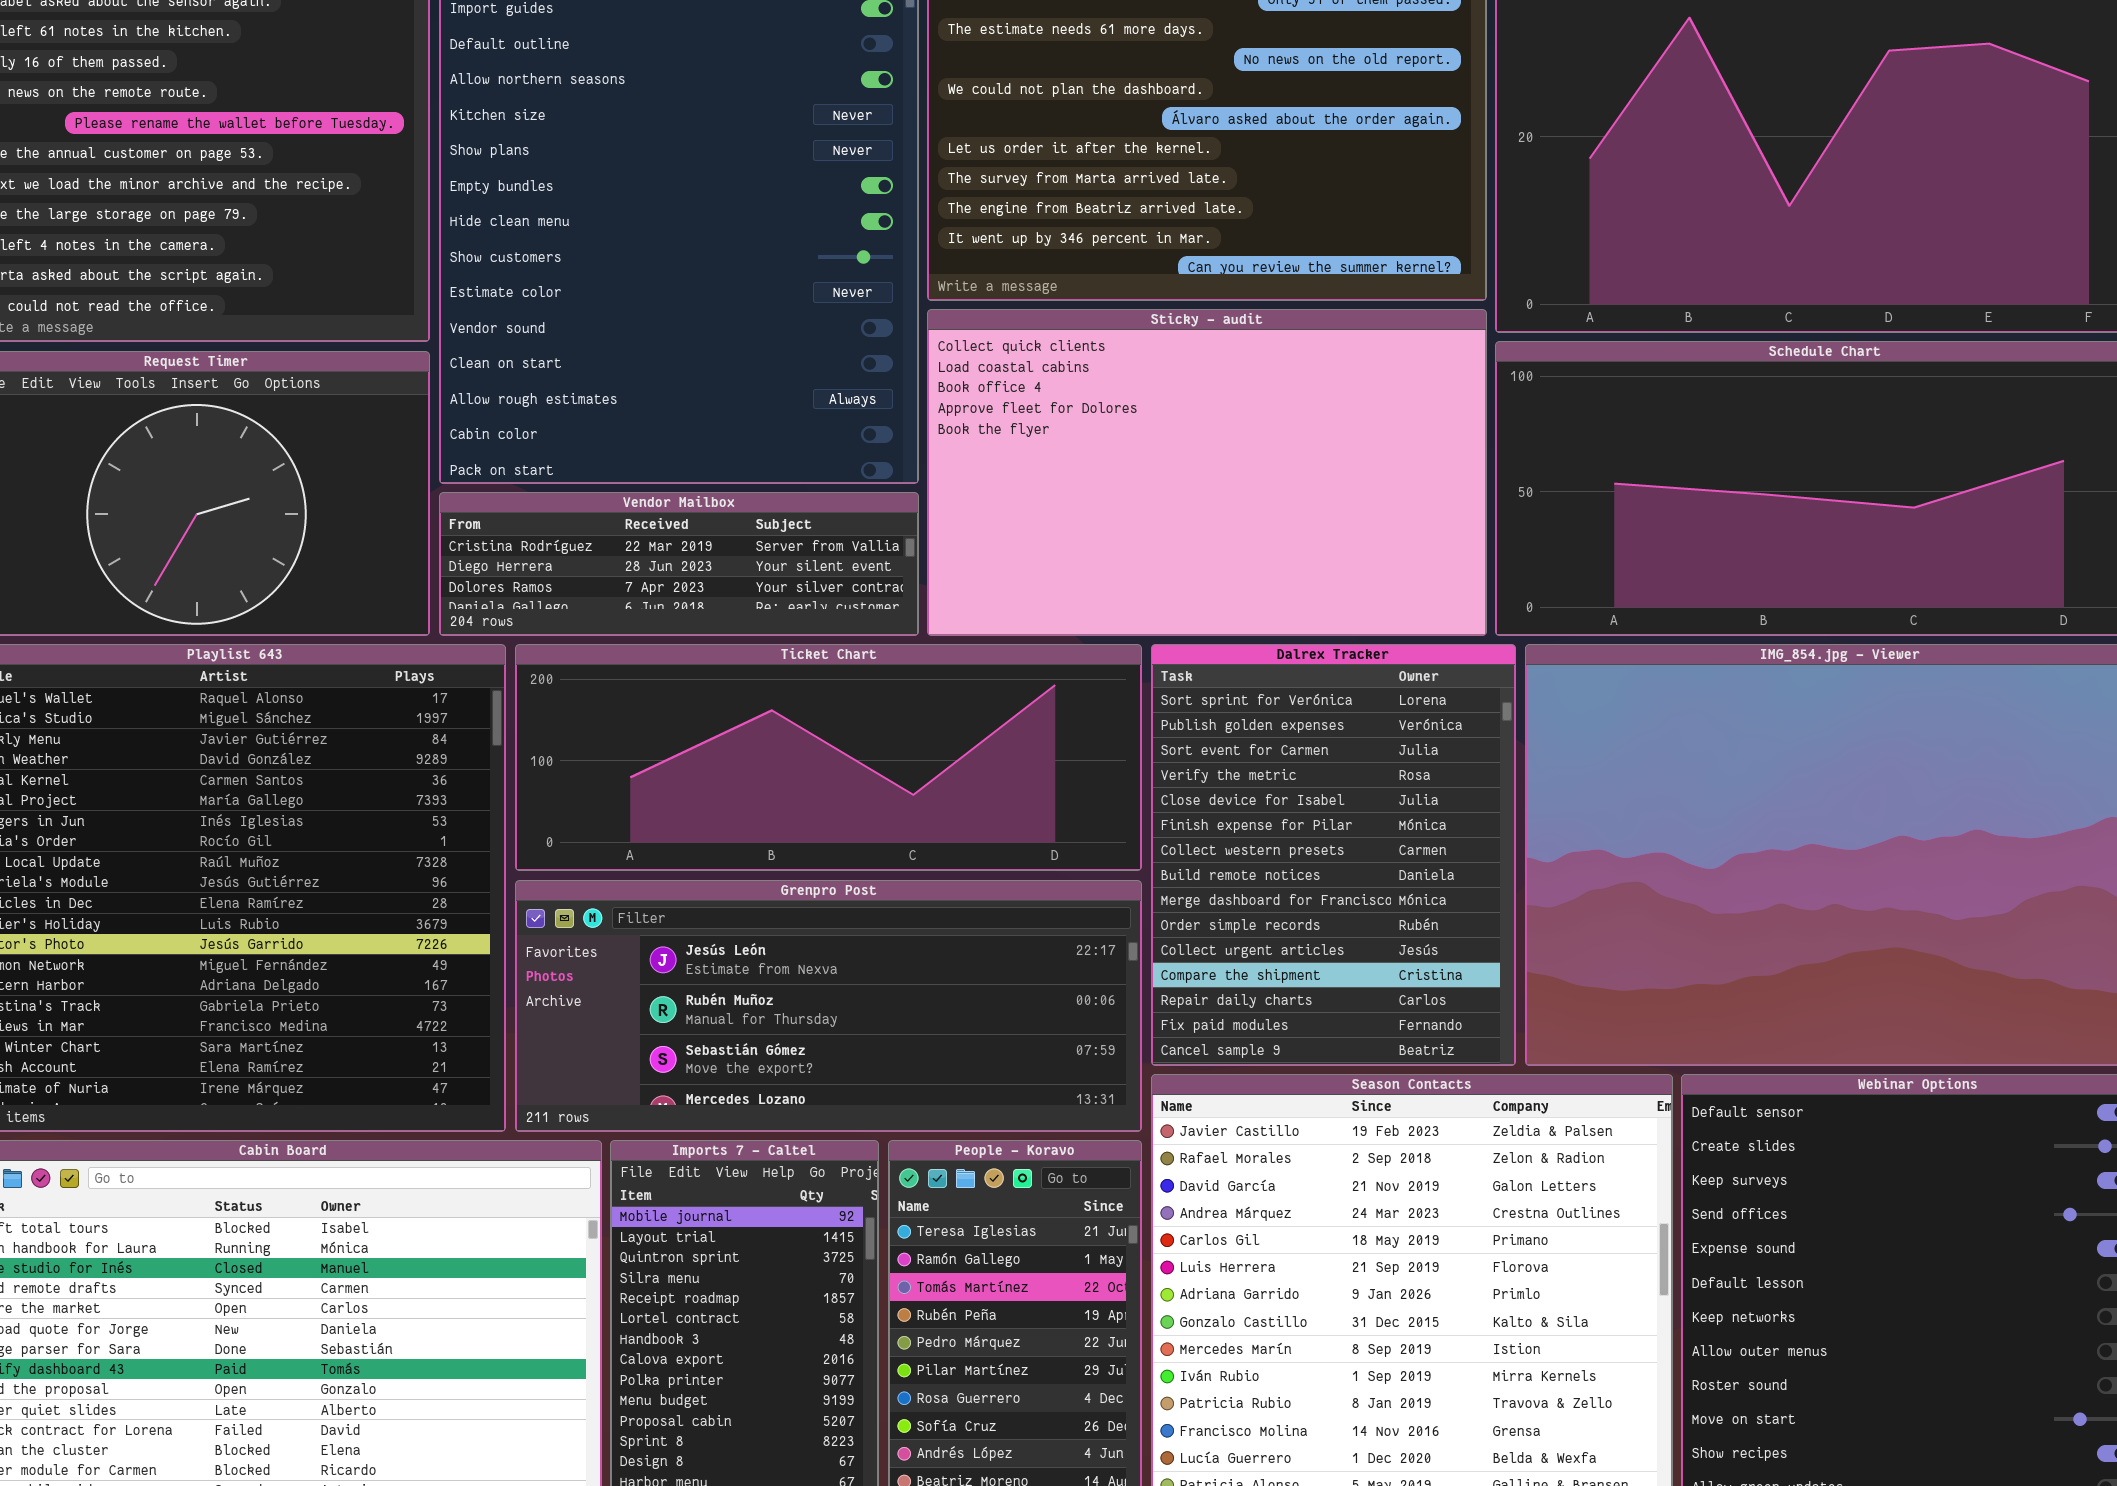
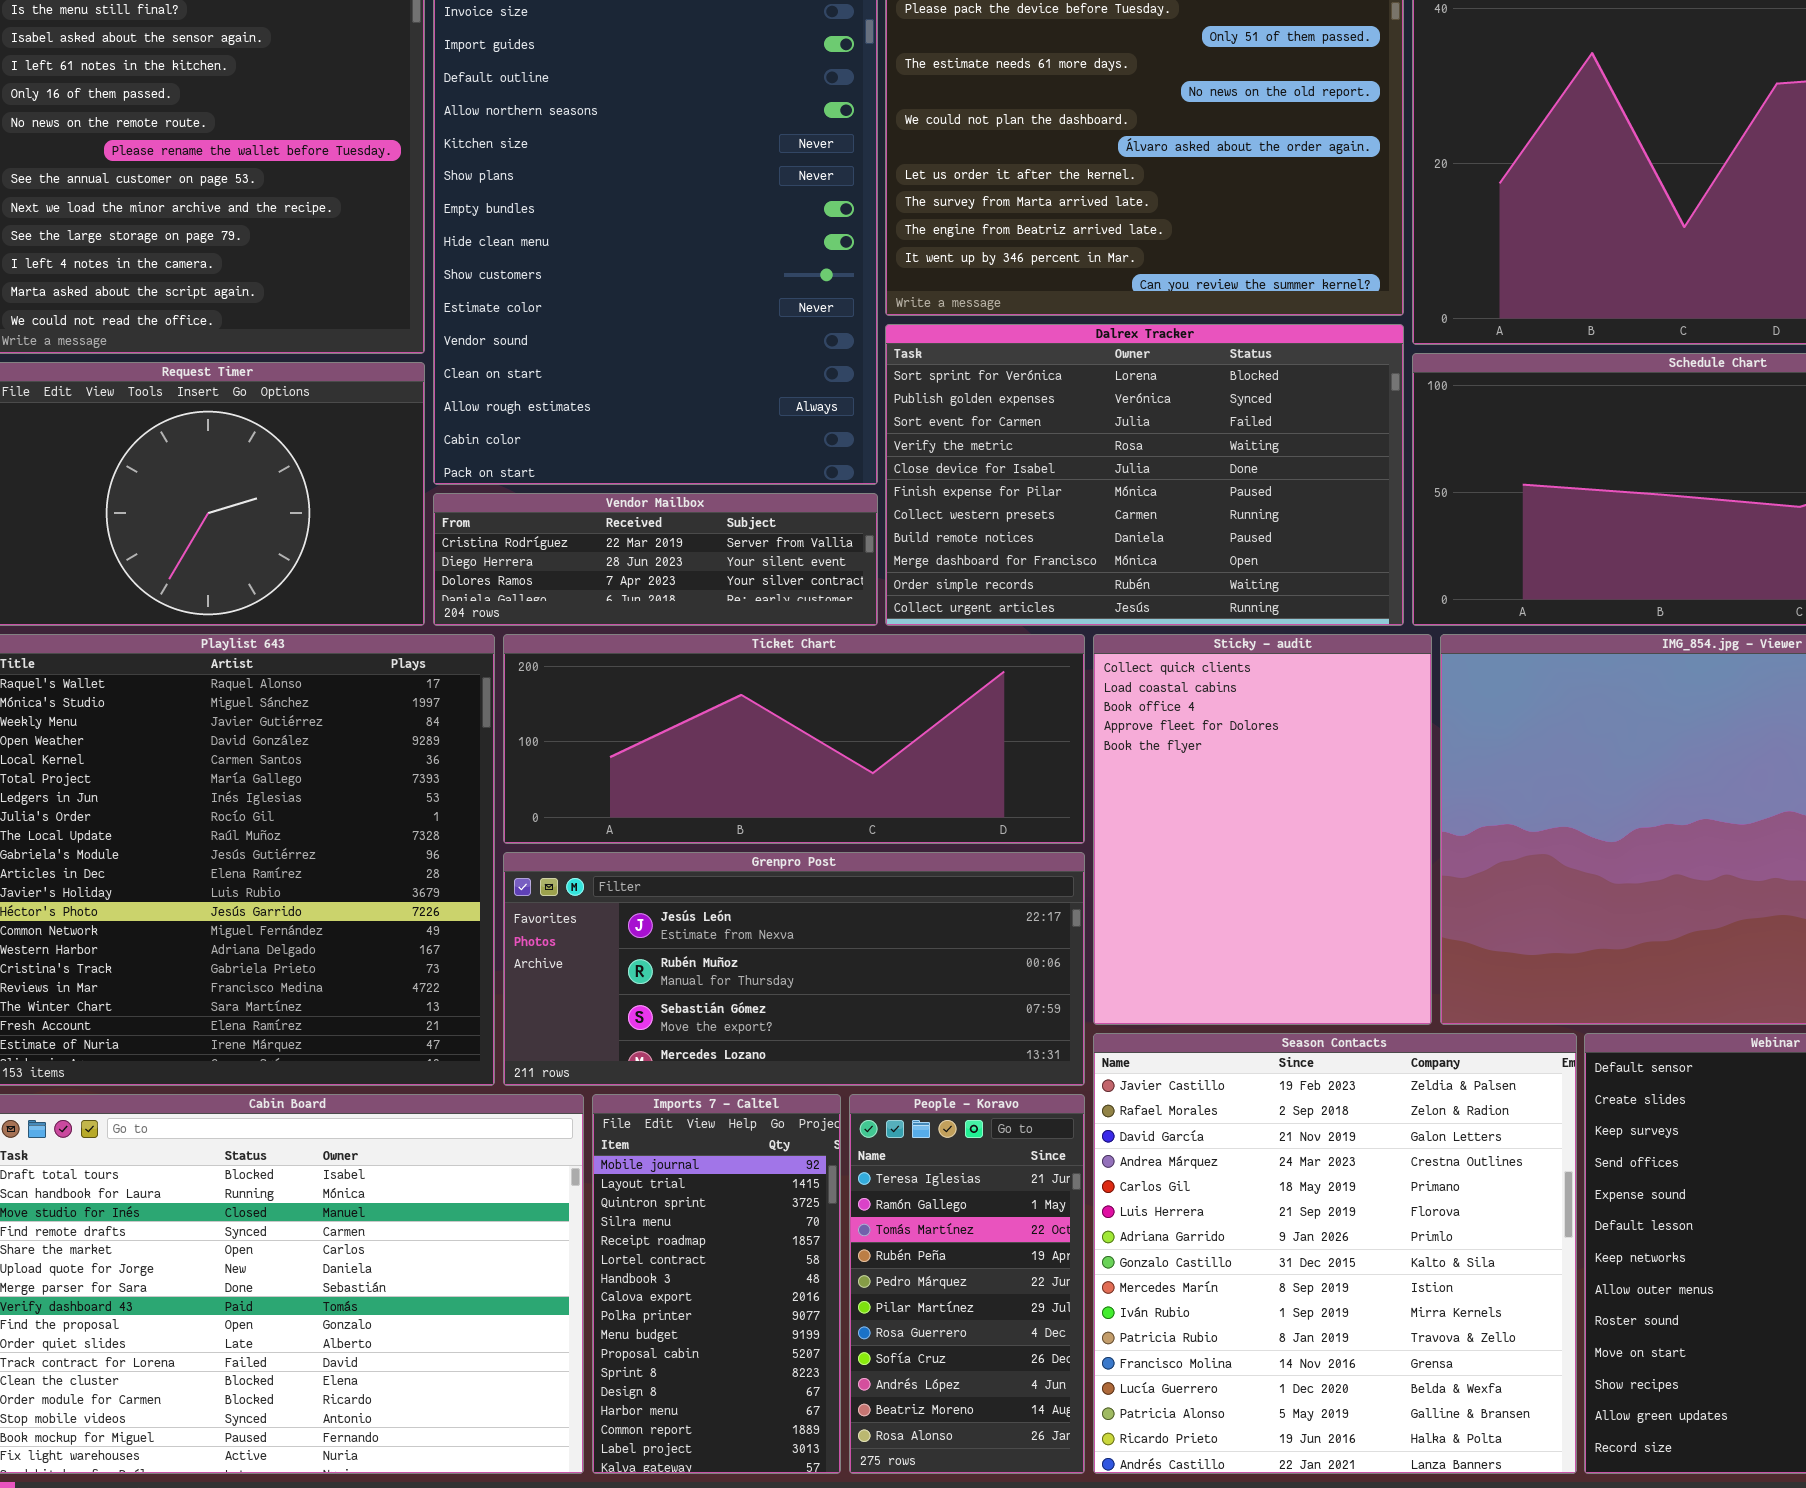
Sticky - audit: [927,309,1487,636] -> [1093,634,1432,1025], moved, resized
Dalrex Tracker: [1151,644,1516,1066] -> [885,324,1404,626], moved, resized

